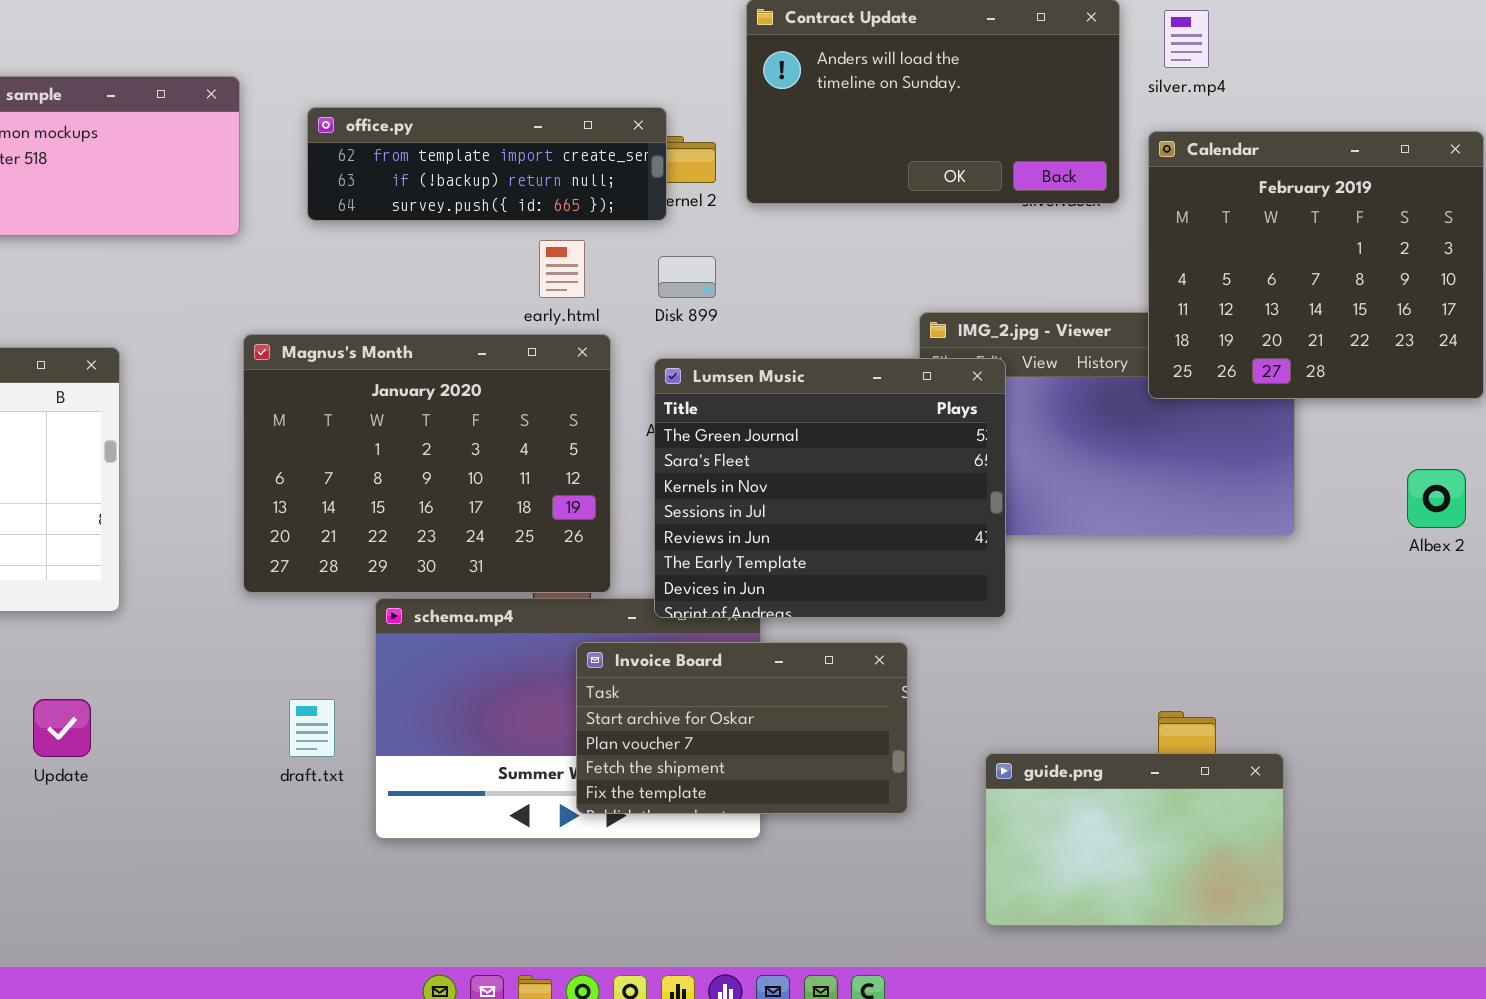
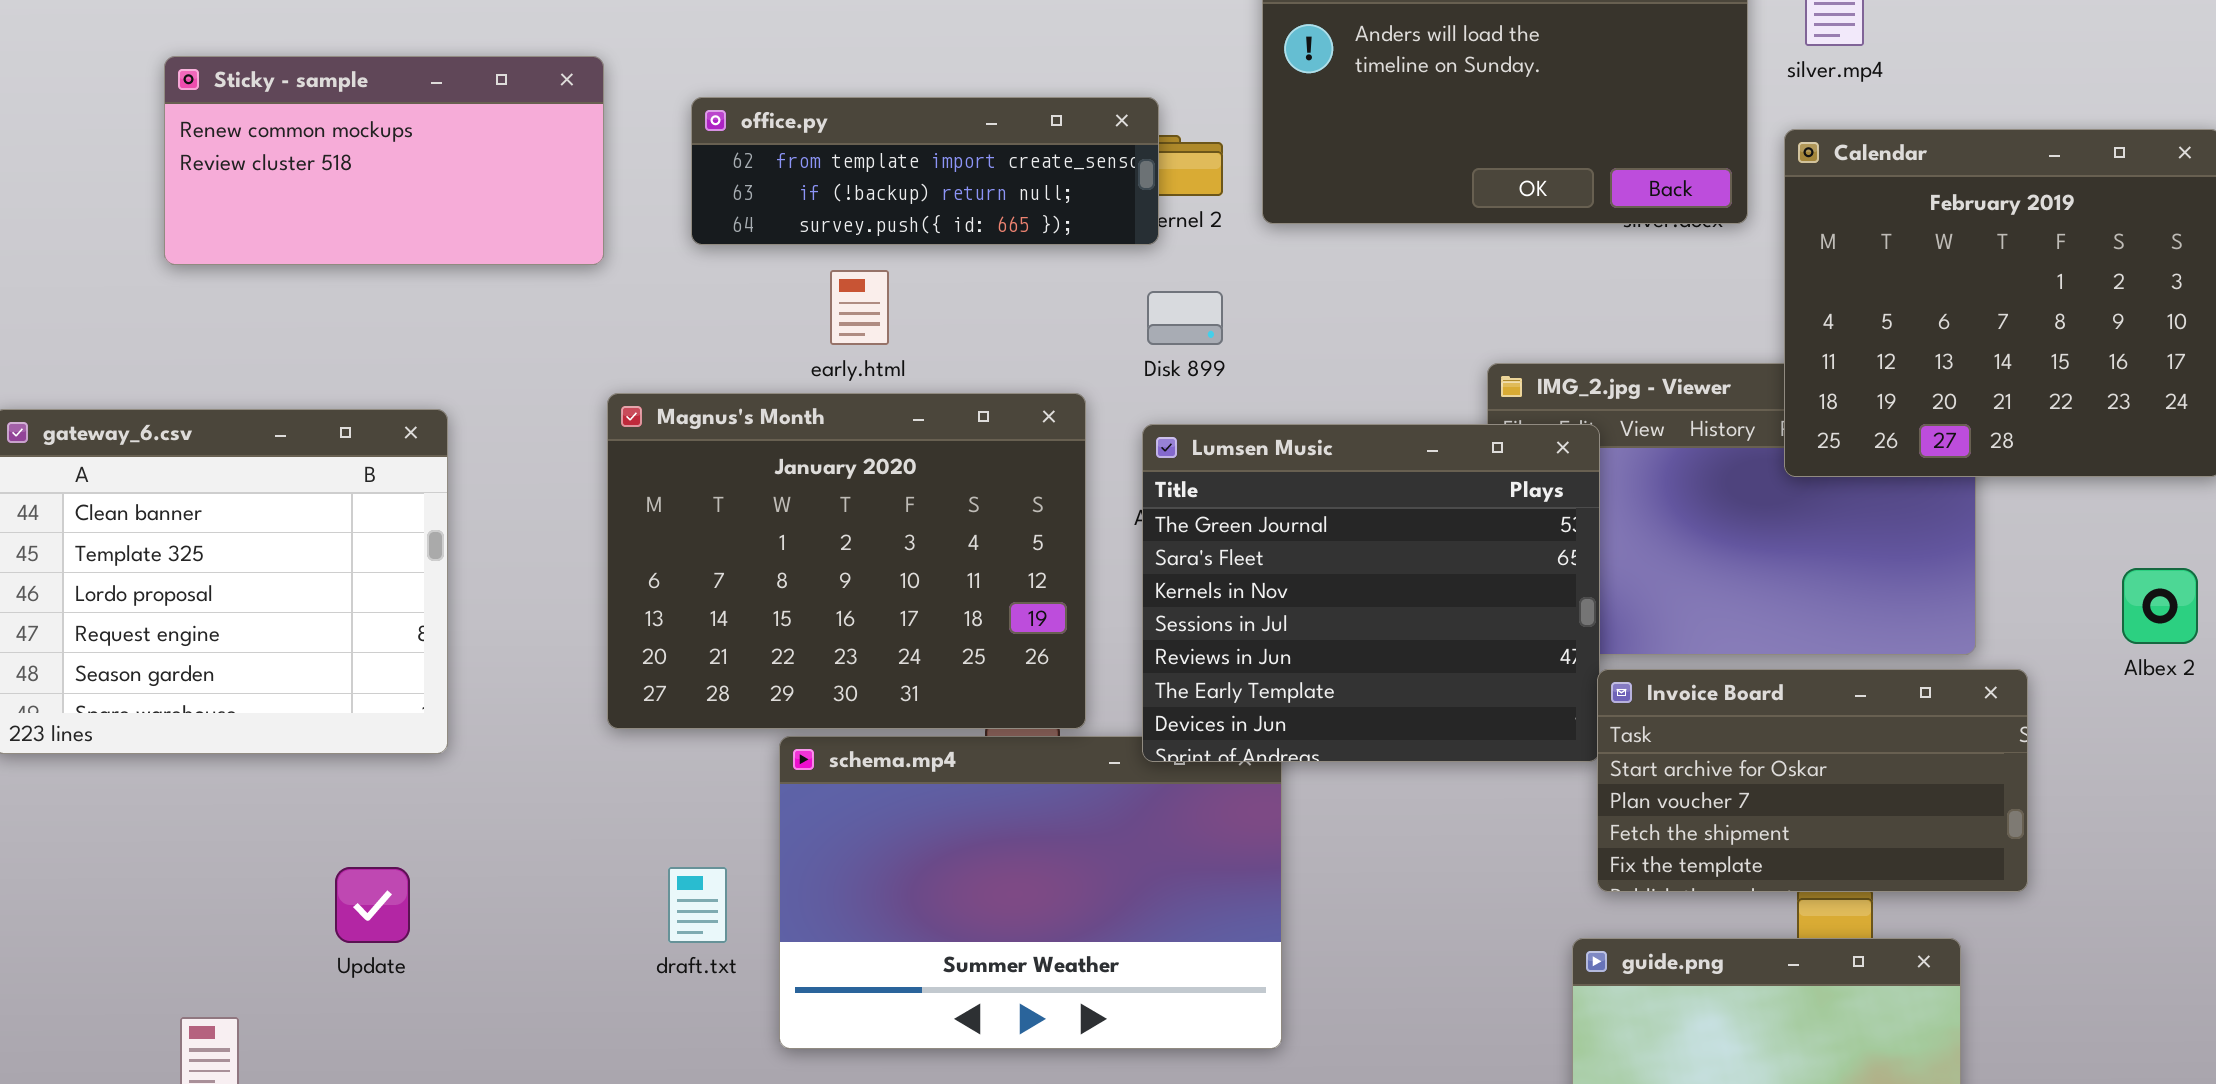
early.html: [539,240,585,298] -> [830,270,889,345], moved
Invoice Board: [576,642,908,814] -> [1597,669,2028,892], moved

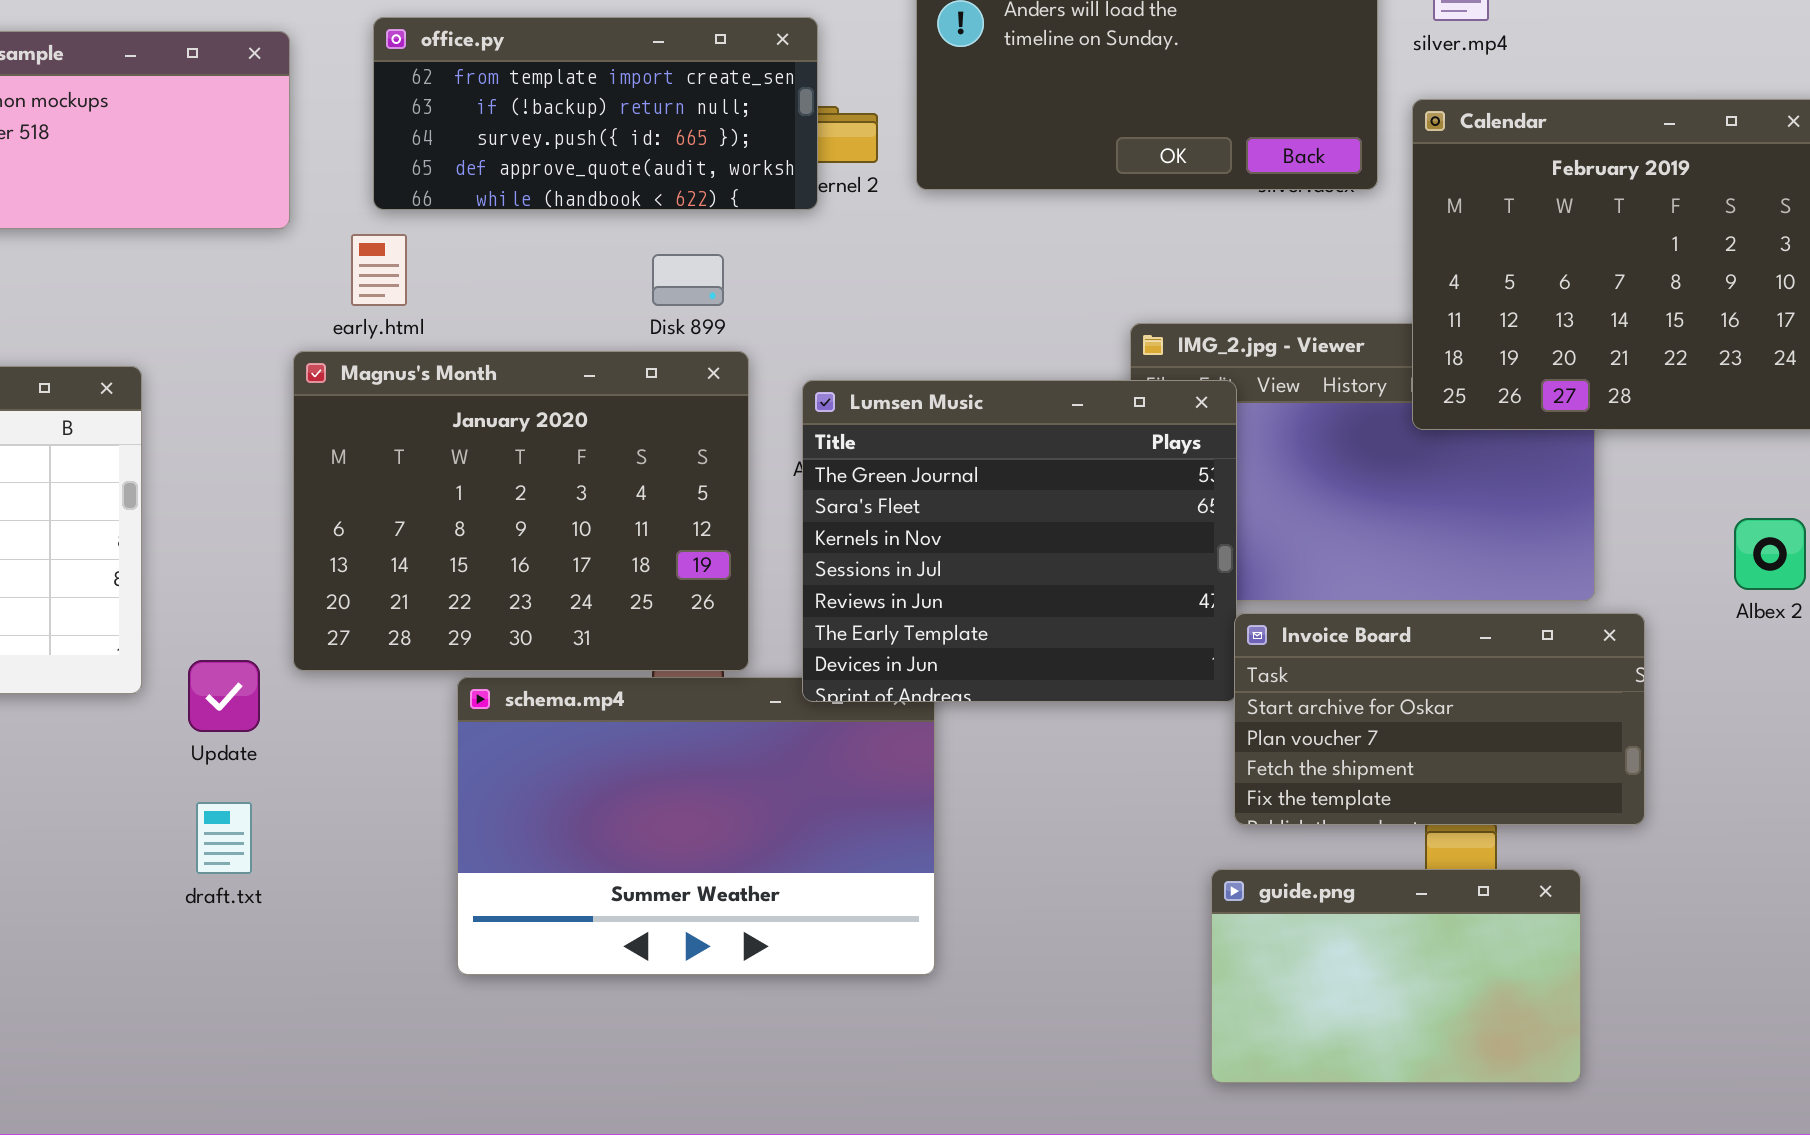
office.py: [691,97,1159,245] -> [373,17,818,210], resized
early.html: [830,270,889,345] -> [351,234,407,306], moved
Disk 899: [1147,291,1223,345] -> [652,254,724,306], moved
Update: [335,867,410,943] -> [188,660,260,732], moved
draft.txt: [668,867,727,943] -> [196,802,252,874], moved

